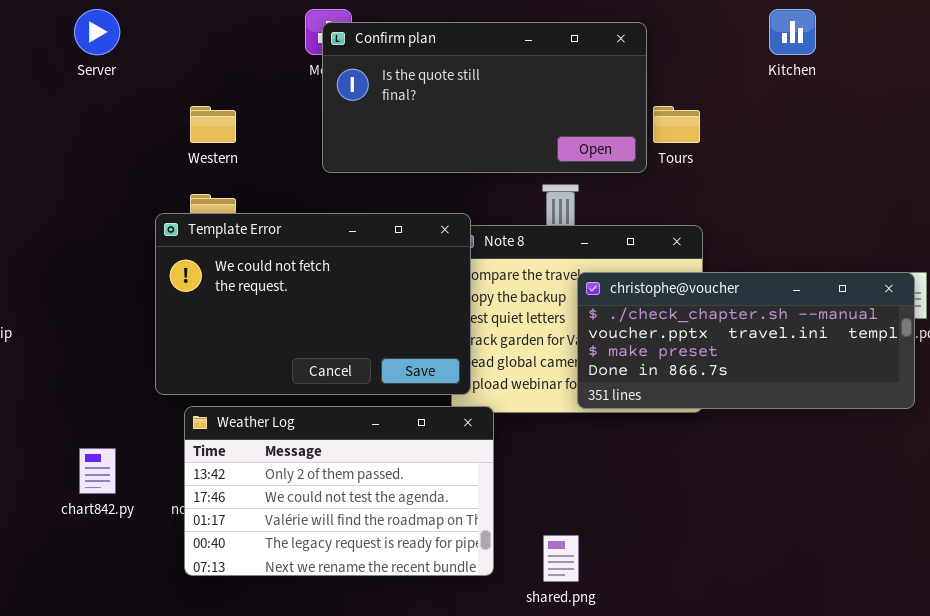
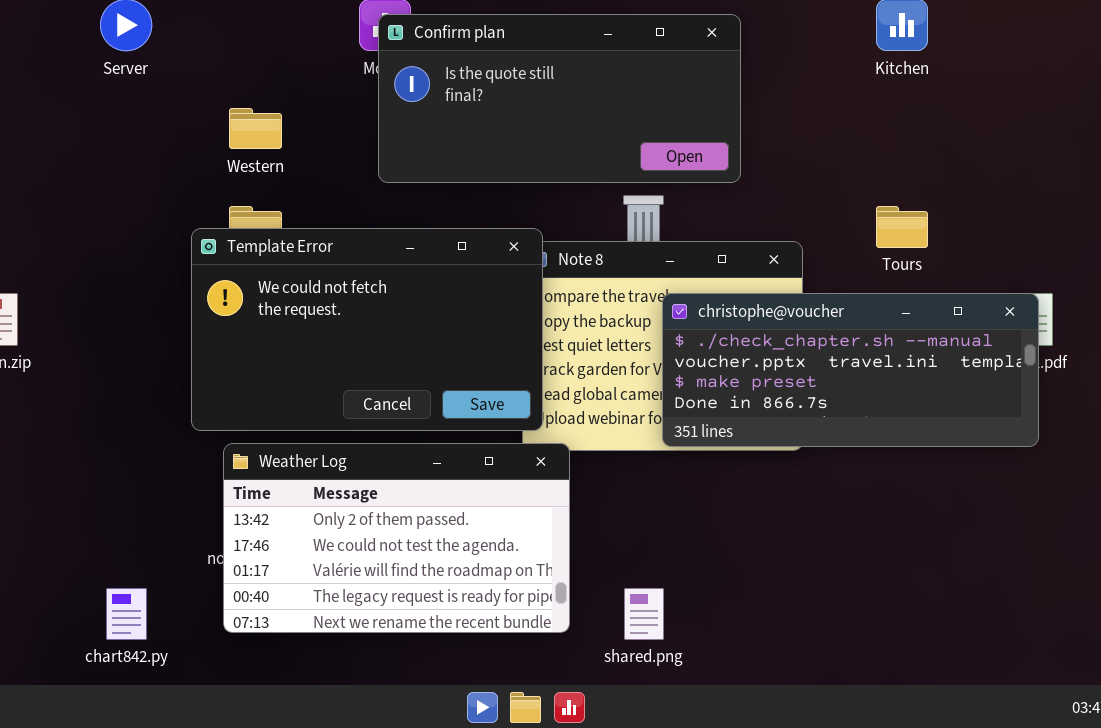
Tours: [653,106,700,143] -> [876,206,928,248], moved
chart842.py: [79,448,116,494] -> [106,588,147,640], moved

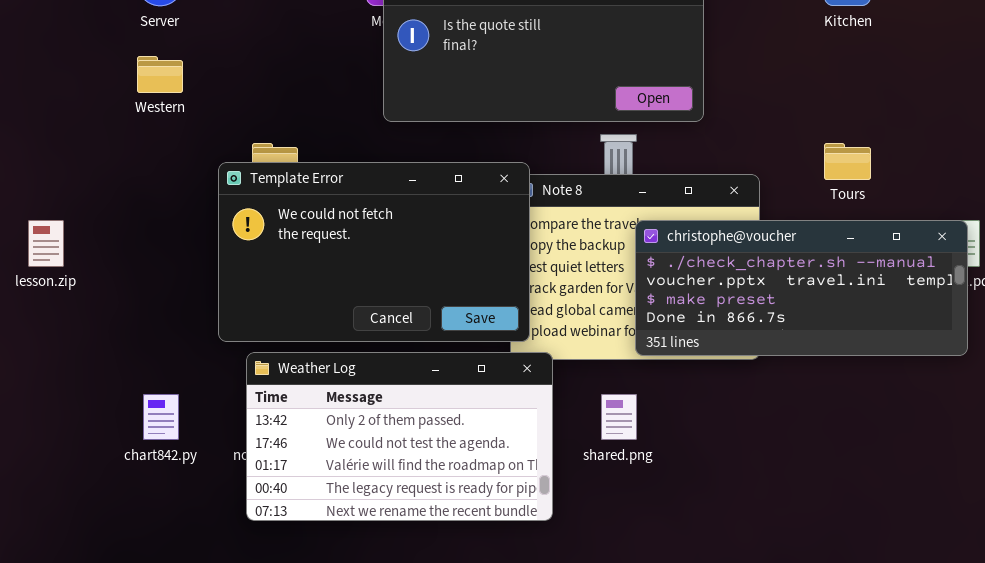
Western: [229,108,282,149] -> [137,56,183,93], moved
chart842.py: [106,588,147,640] -> [143,394,179,440], moved
shared.png: [624,588,664,640] -> [601,394,637,440], moved

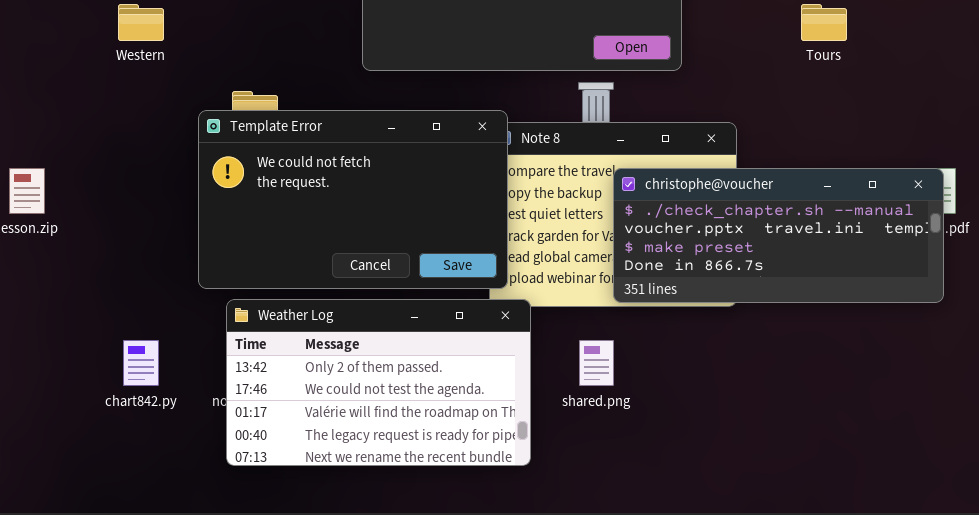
Tours: [824,143,871,180] -> [801,4,847,41], moved

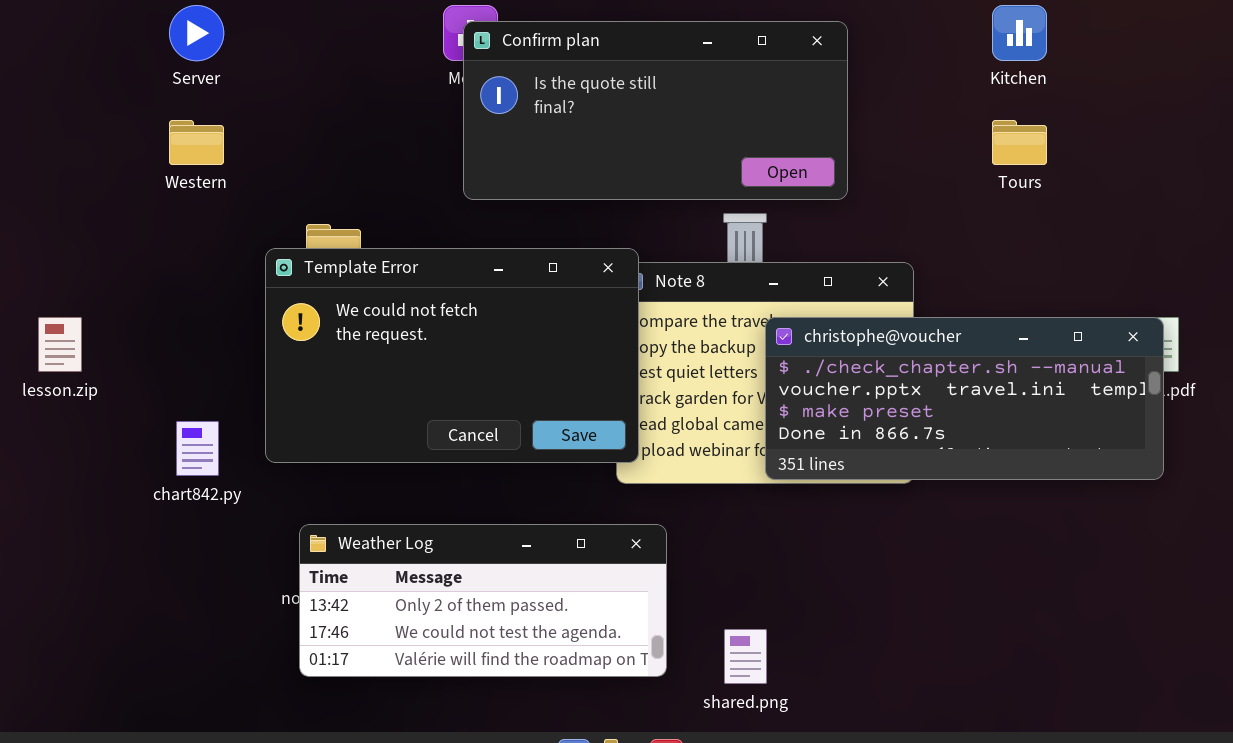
Weather Log: [226,299,531,466] -> [299,524,667,677], resized
chart842.py: [123,340,159,386] -> [176,421,219,476], moved
shared.png: [579,340,614,386] -> [724,629,767,684], moved

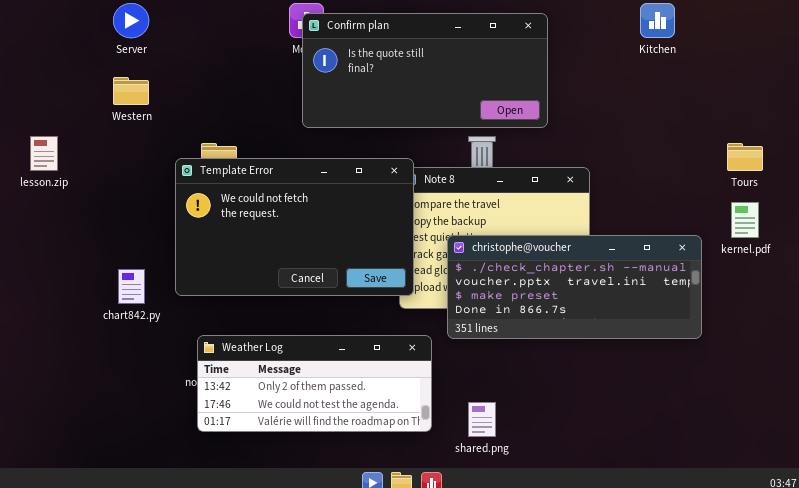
Tours: [992,120,1047,165] -> [727,143,763,171], moved
lesson.zip: [38,317,82,372] -> [30,136,58,171], moved
christophe@voucher: [765,317,1164,480] -> [447,235,702,339], moved

